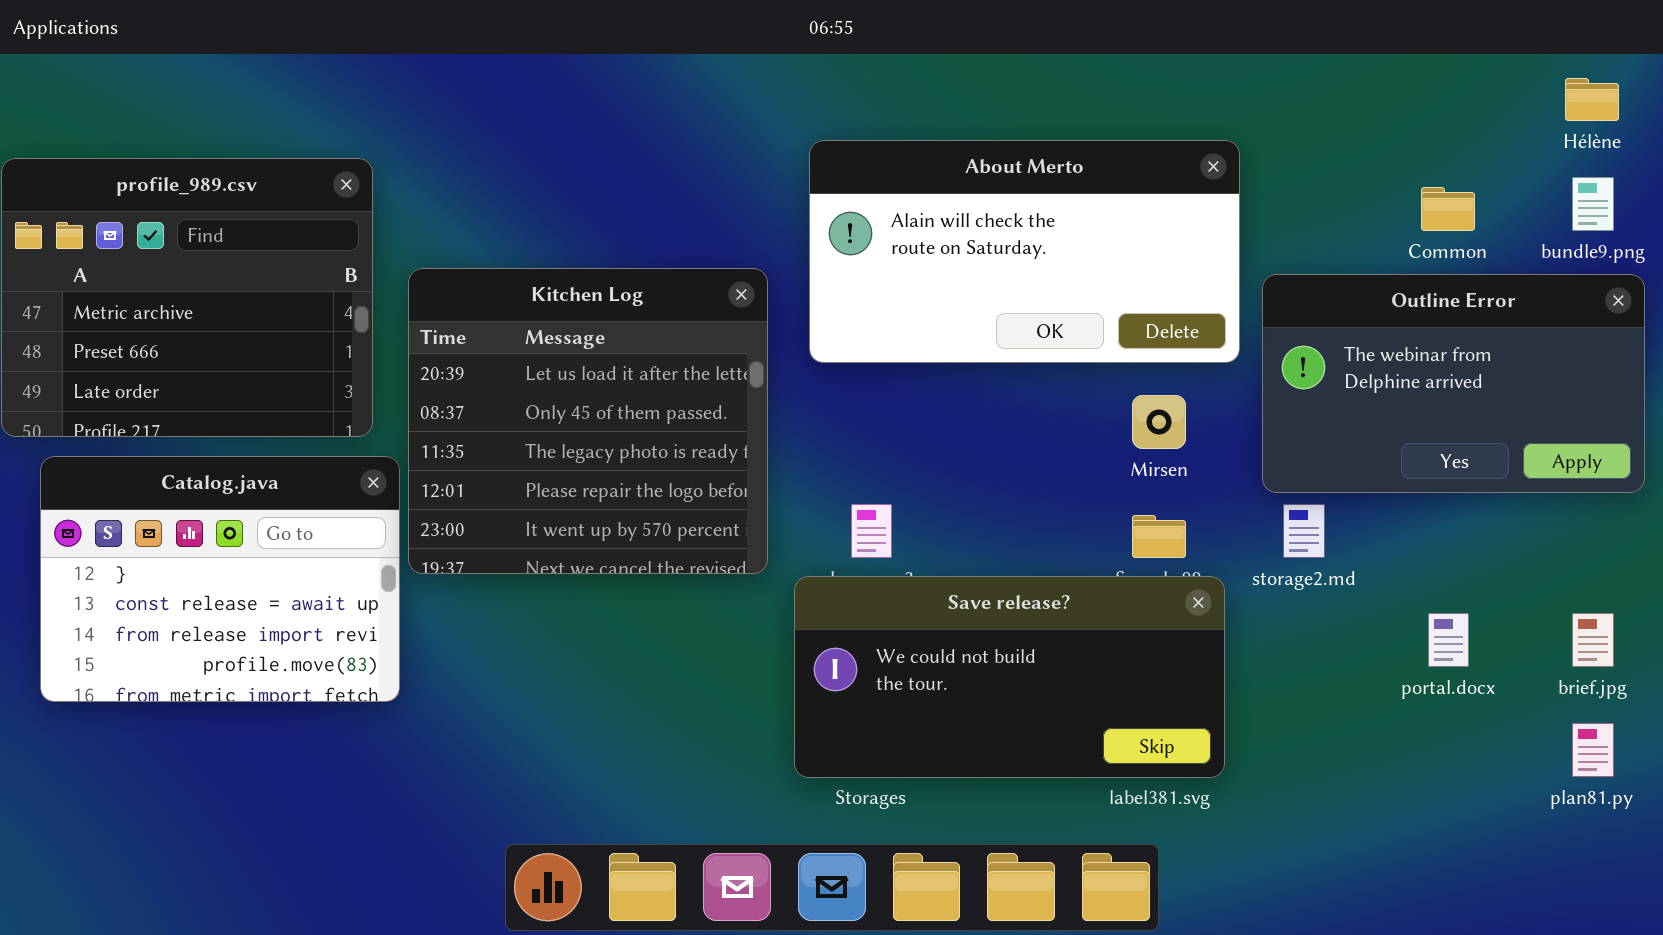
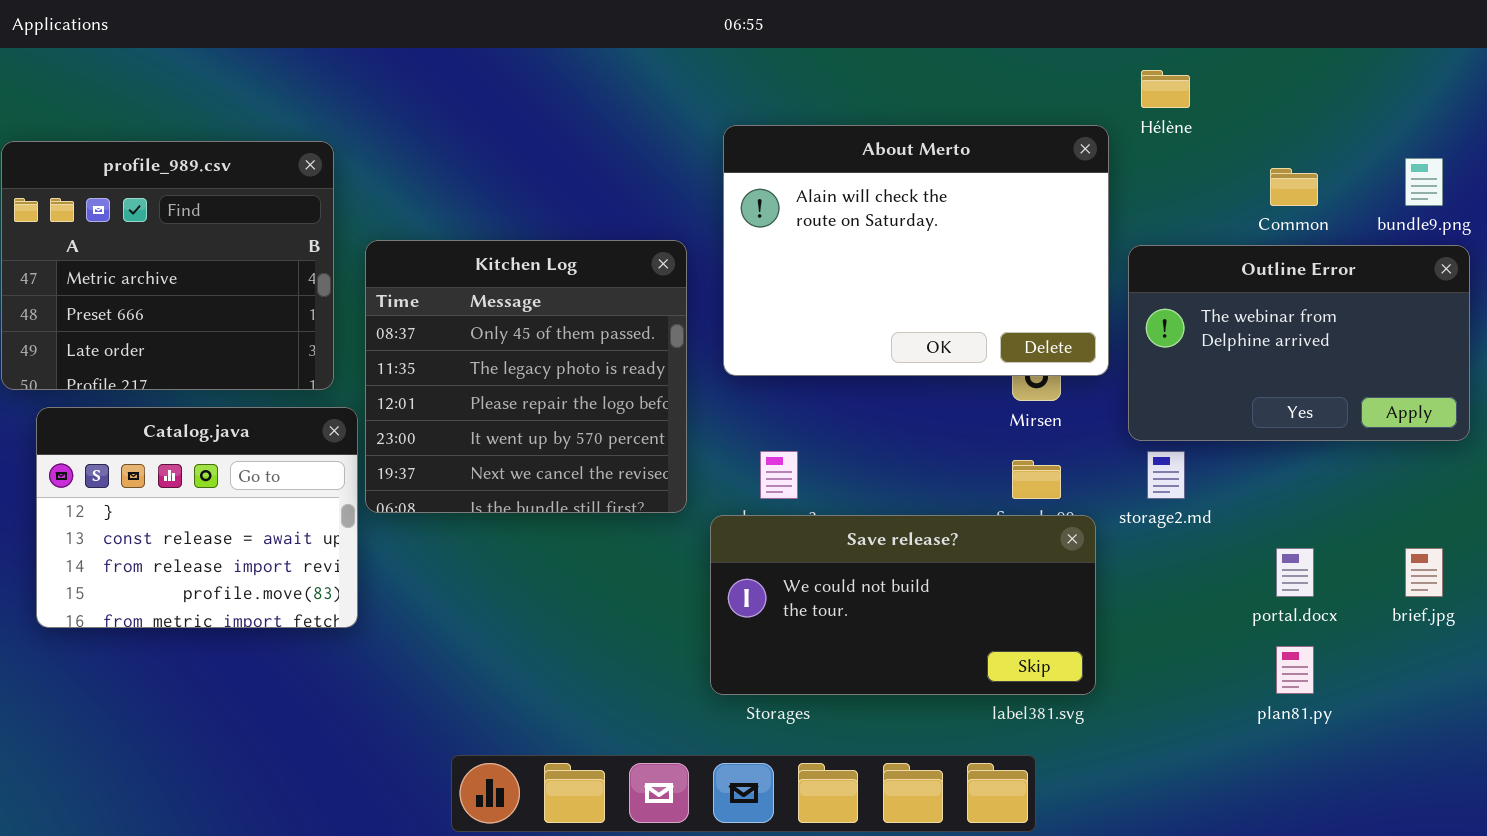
Hélène: [1565,78,1619,121] -> [1141,70,1190,108], moved
About Merto: [809,140,1240,363] -> [723,125,1109,376], resized
Kitchen Log: [408,268,768,574] -> [365,240,687,513], scrolled down 1 row
plan81.py: [1572,723,1614,777] -> [1276,646,1314,694], moved

